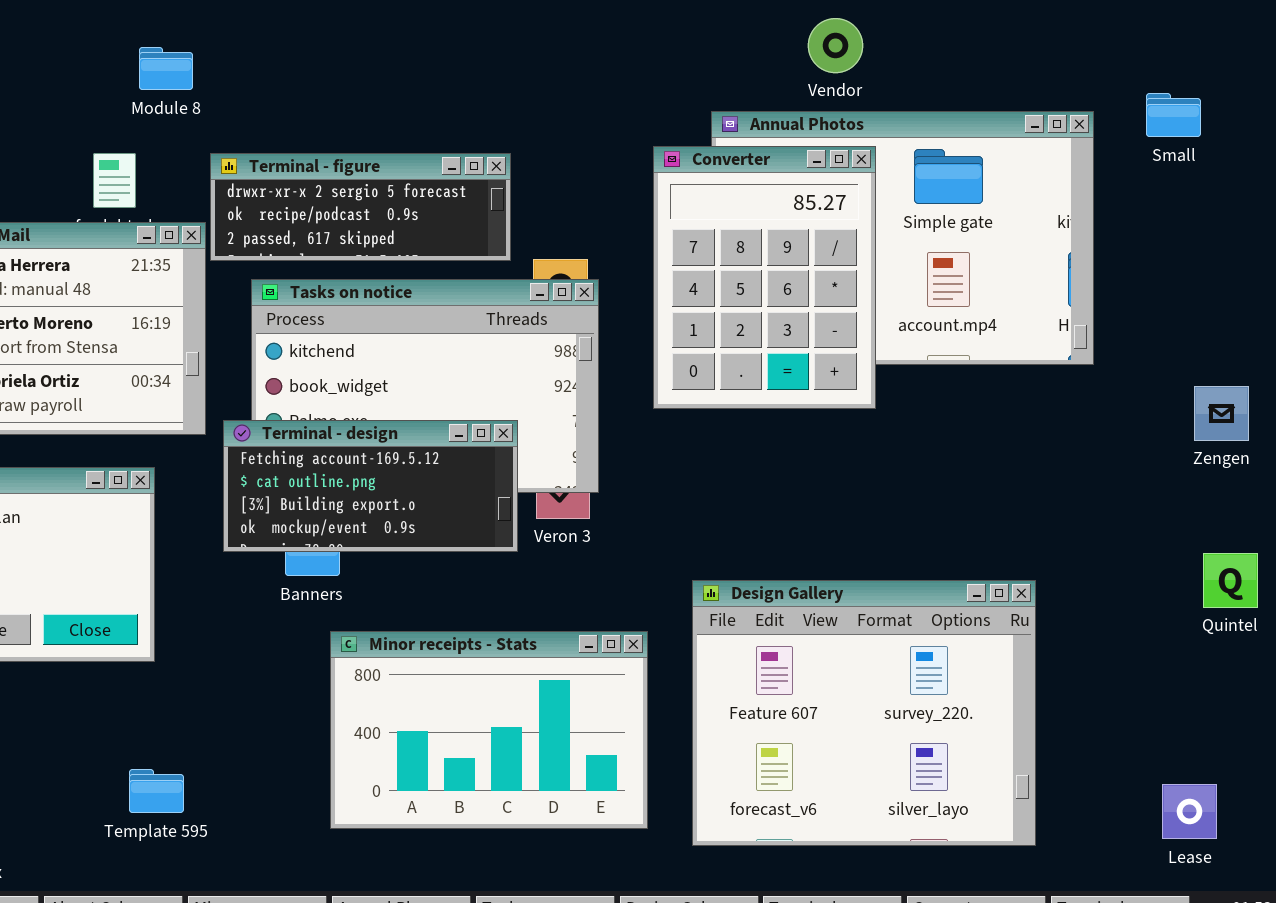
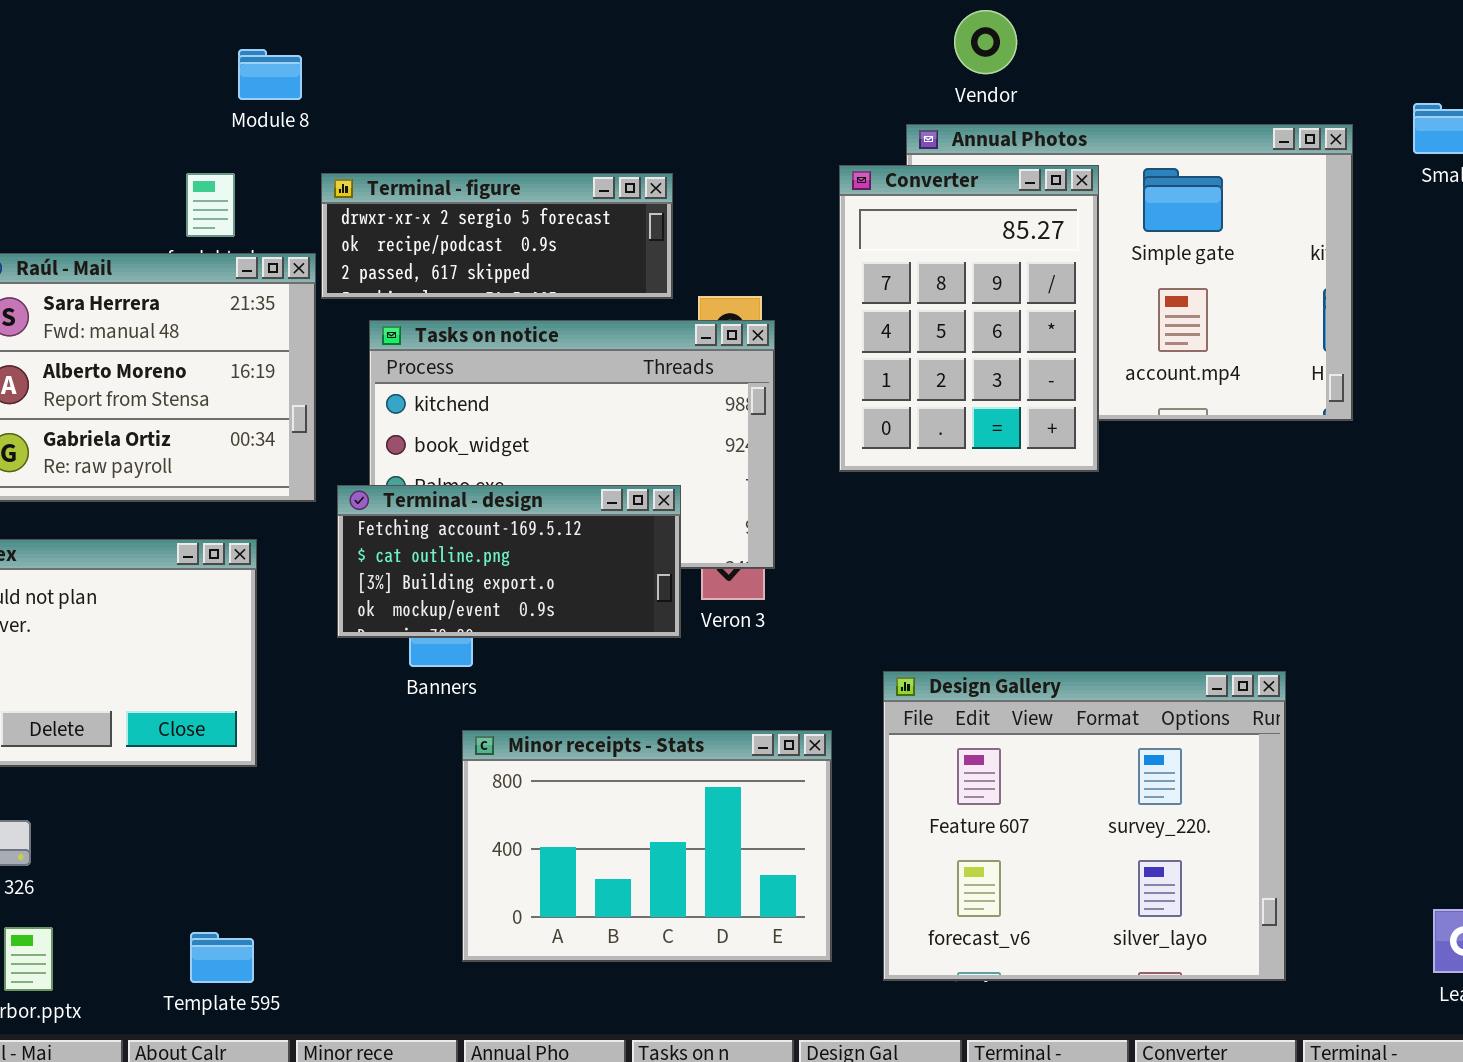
Vendor: [808,18,863,73] -> [954,10,1017,74], moved
Template 595: [129,769,184,813] -> [190,932,254,983], moved

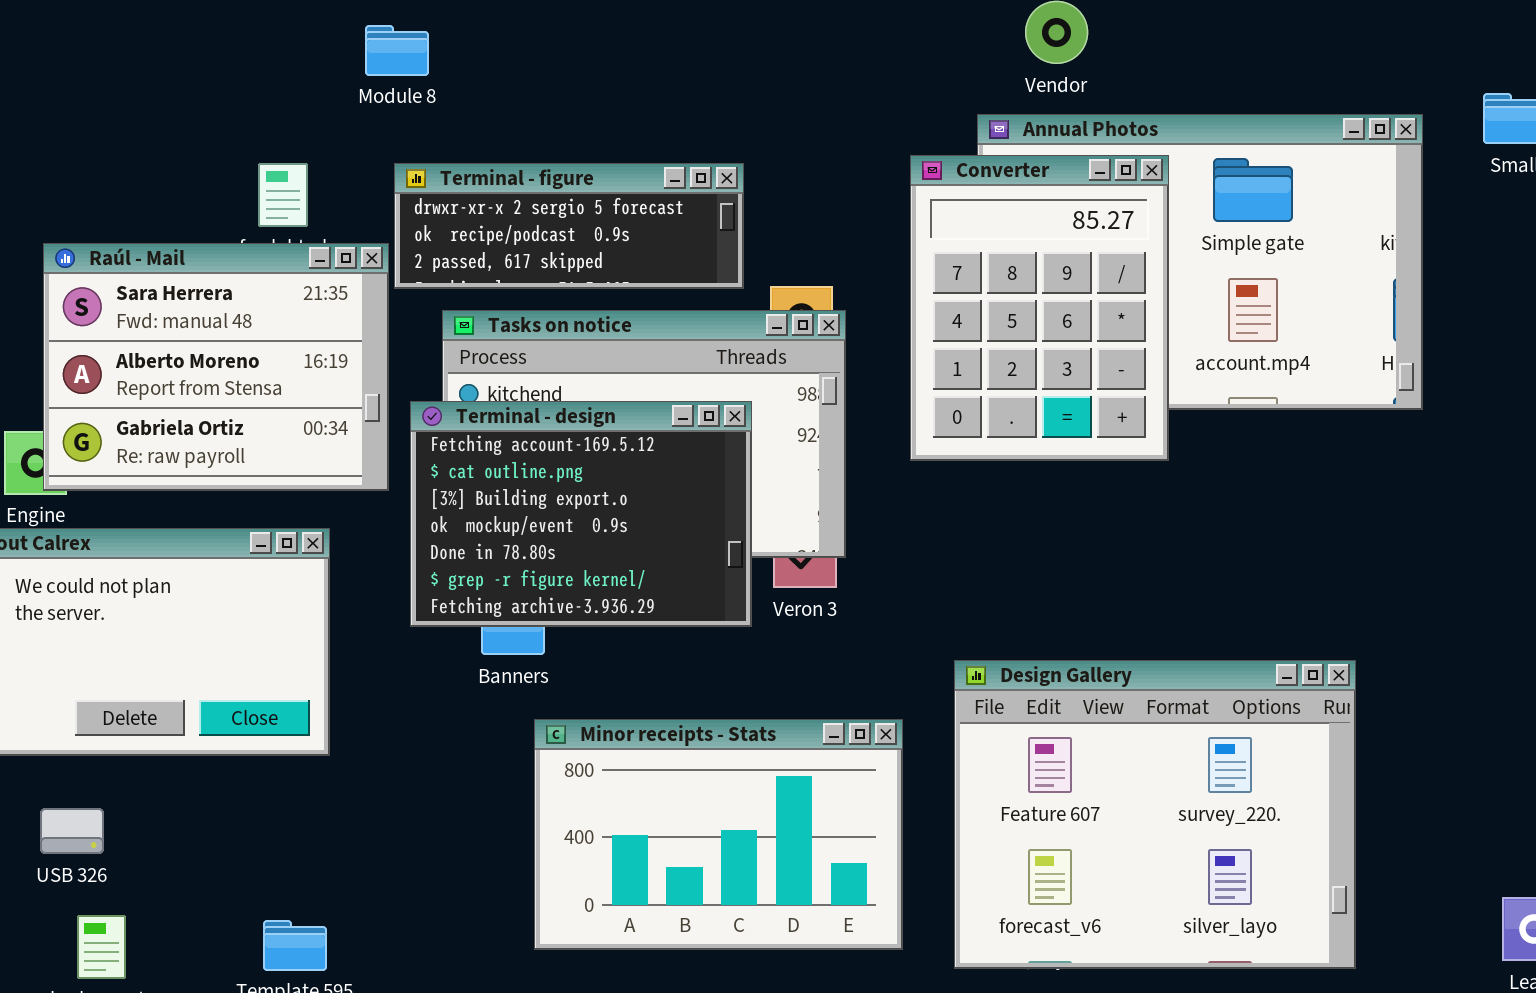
Module 8: [238,49,302,100] -> [365,25,429,76], moved
Terminal - design: [337,485,681,638] -> [410,401,752,627], resized

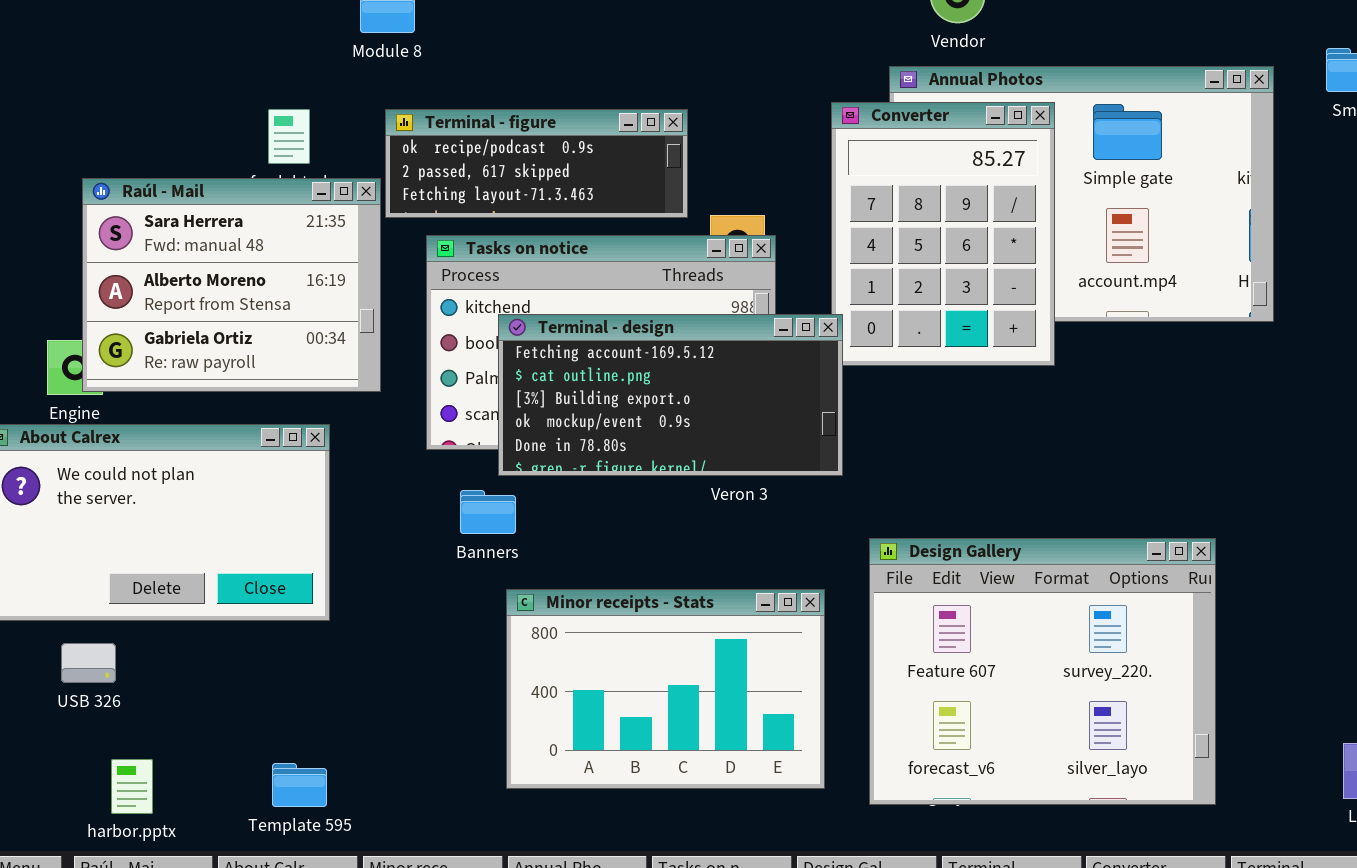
Terminal - figure: [394,163,744,289] -> [385,109,688,218], scrolled down 1 row
Terminal - design: [410,401,752,627] -> [498,314,843,476], moved, resized
USB 326: [40,808,104,854] -> [61,643,116,683], moved

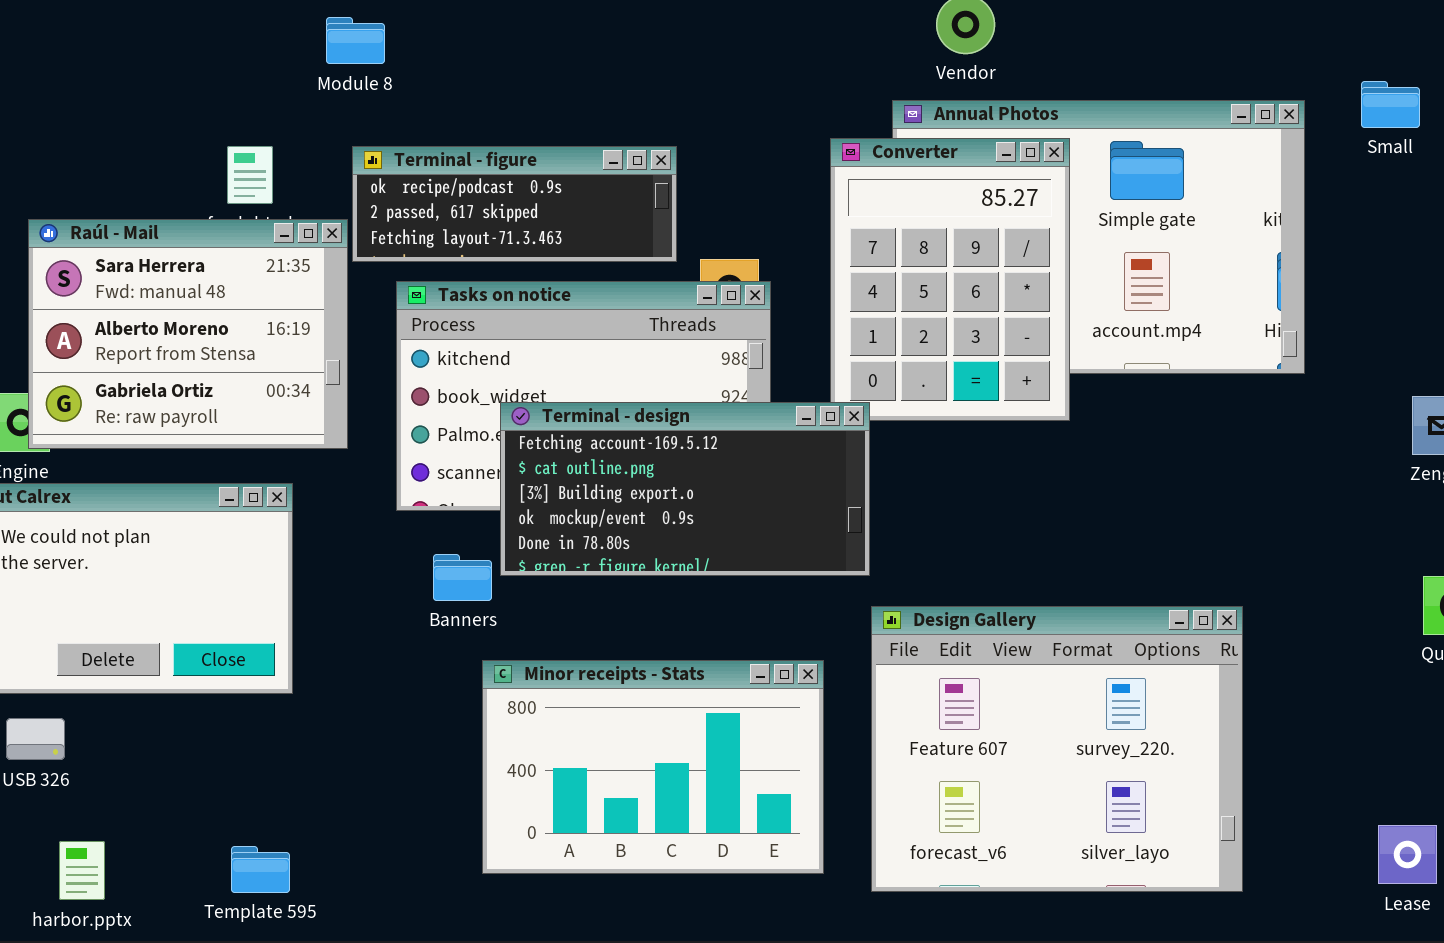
Terminal - design: [498,314,843,476] -> [500,402,870,576], moved

